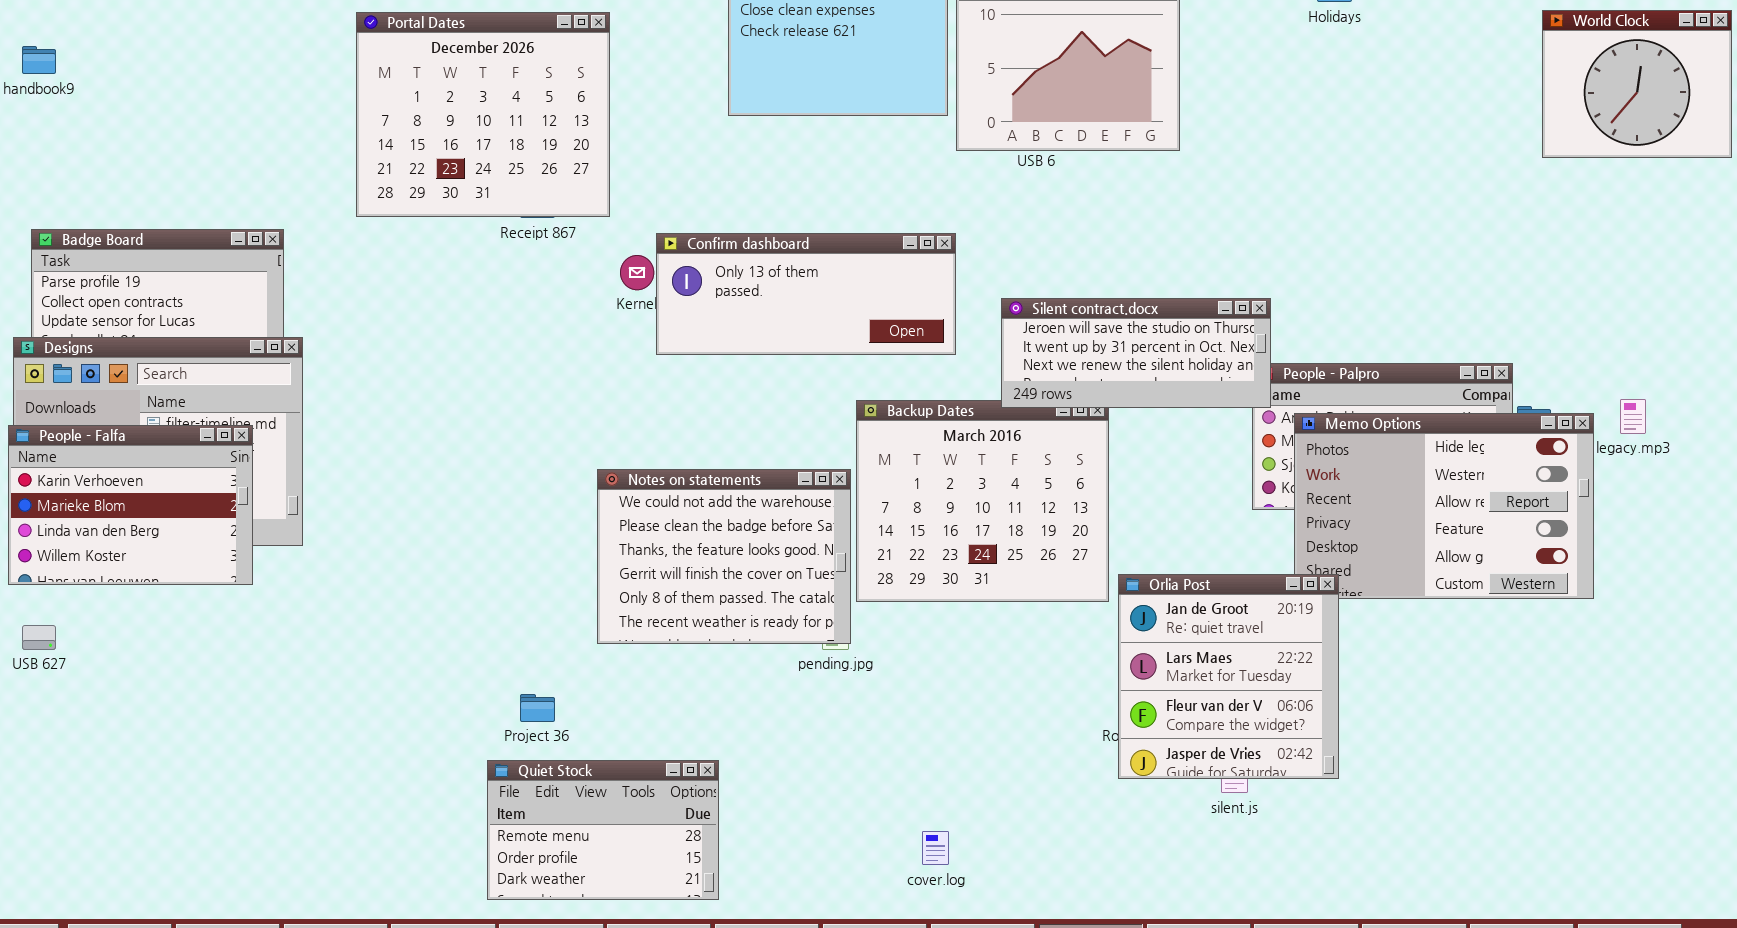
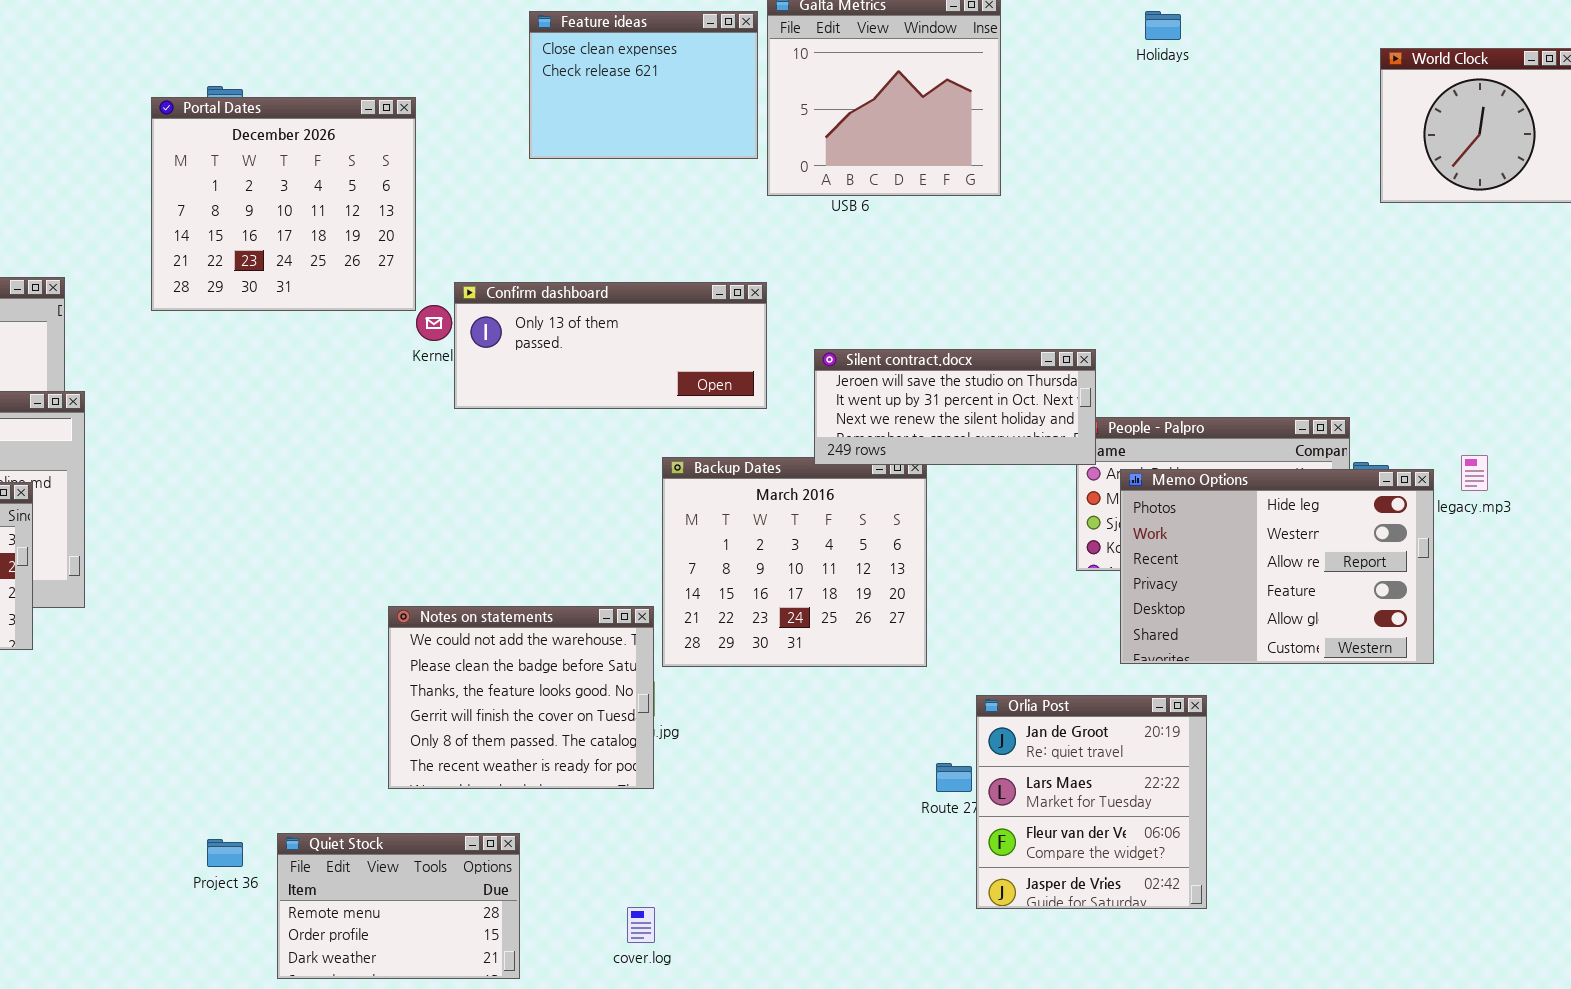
Portal Dates: [356,12,610,217] -> [151,97,416,311], moved
Notes on statements: [597,469,851,644] -> [388,606,654,789], moved
Orlia Post: [1118,574,1339,779] -> [976,695,1207,909], moved
Project 36: [520,694,555,722] -> [207,839,243,867], moved
cover.log: [922,831,949,865] -> [627,907,655,943], moved

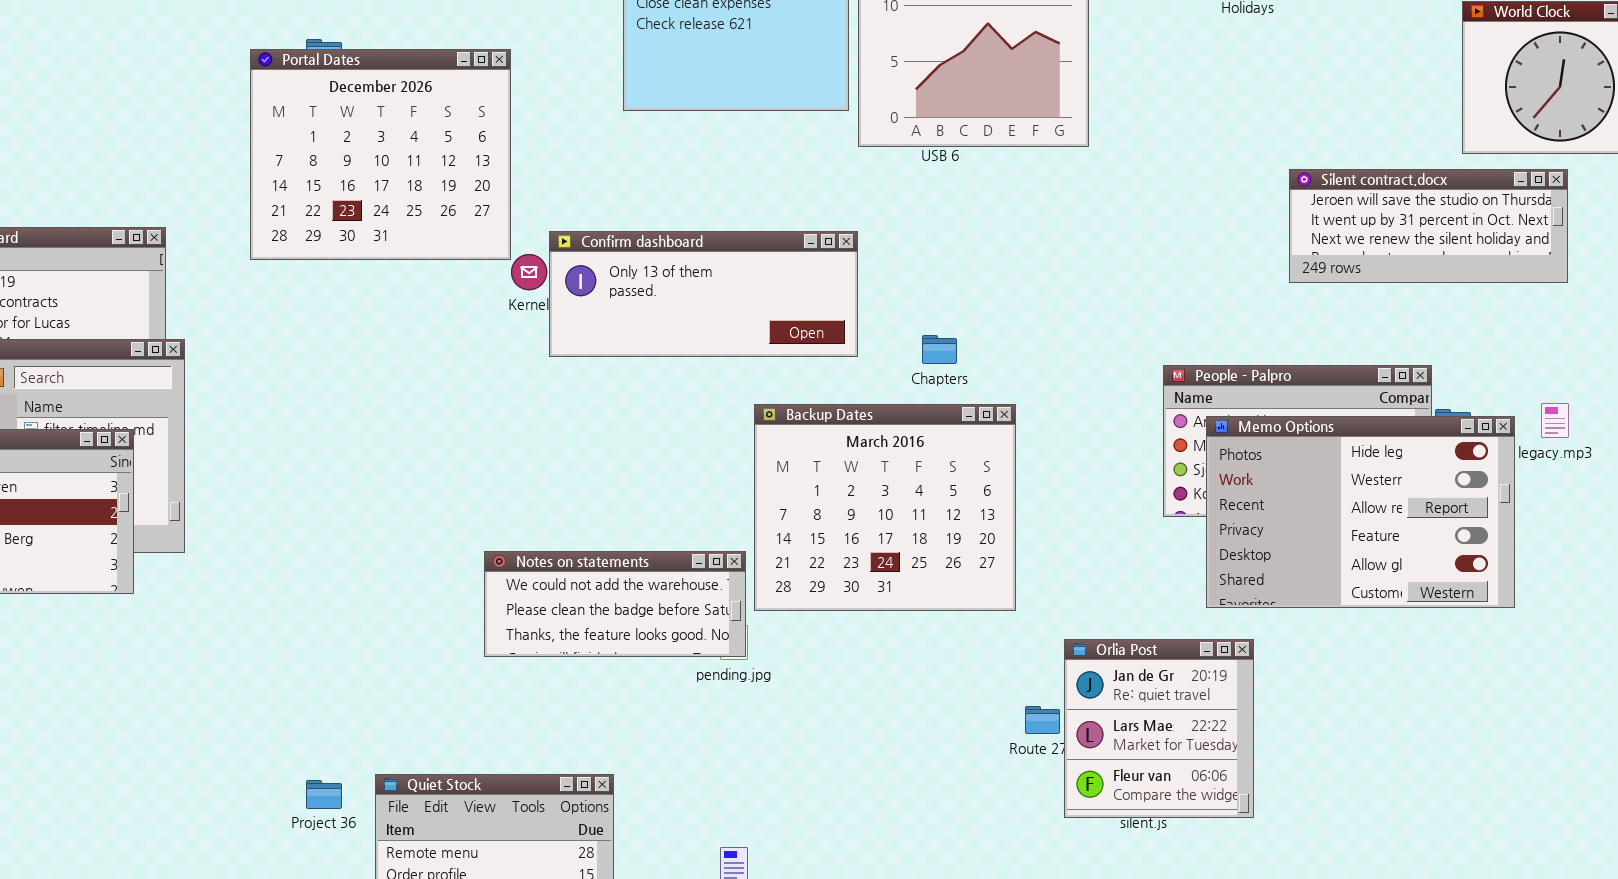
Silent contract.docx: [814,349,1096,465] -> [1289,169,1568,283], moved
Notes on statements: [388,606,654,789] -> [484,551,746,657], resized
Orlia Post: [976,695,1207,909] -> [1064,639,1254,818], resized

